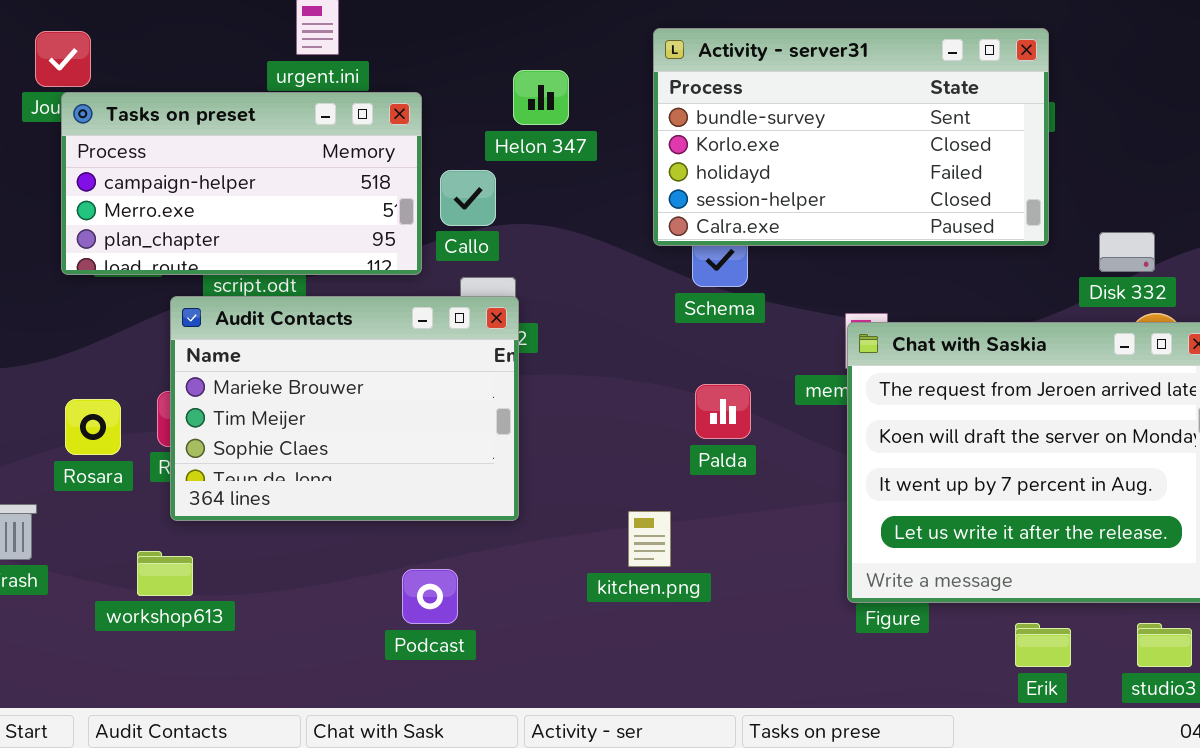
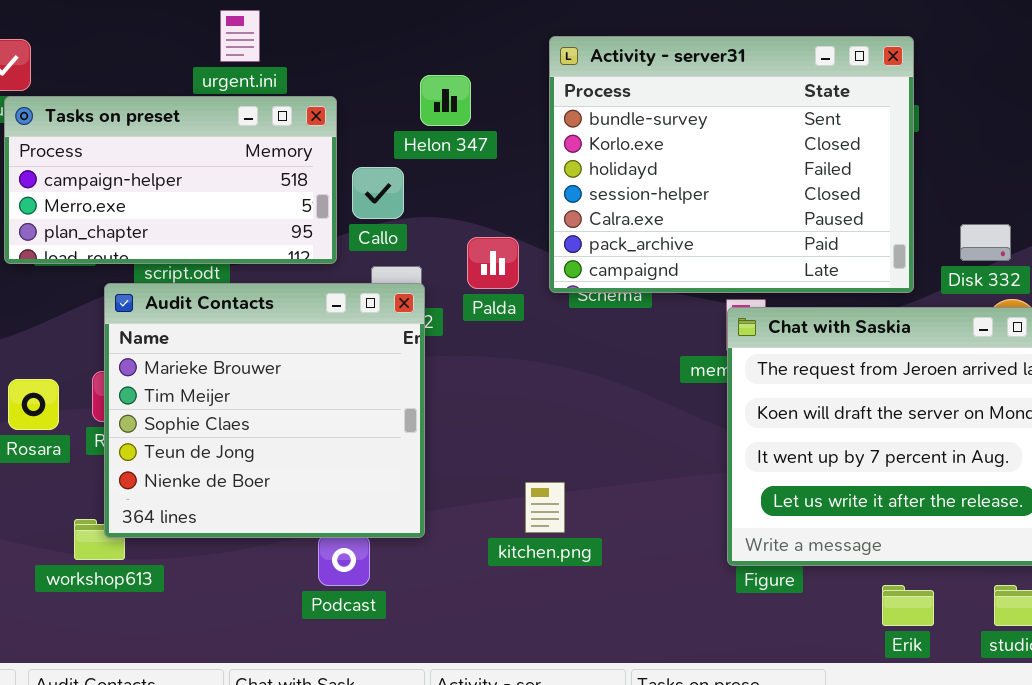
Activity - server31: [653,28,1049,246] -> [549,36,914,293], resized
Audit Contacts: [170,296,519,521] -> [104,283,425,538], resized
Palda: [695,384,751,439] -> [467,237,519,289], moved

